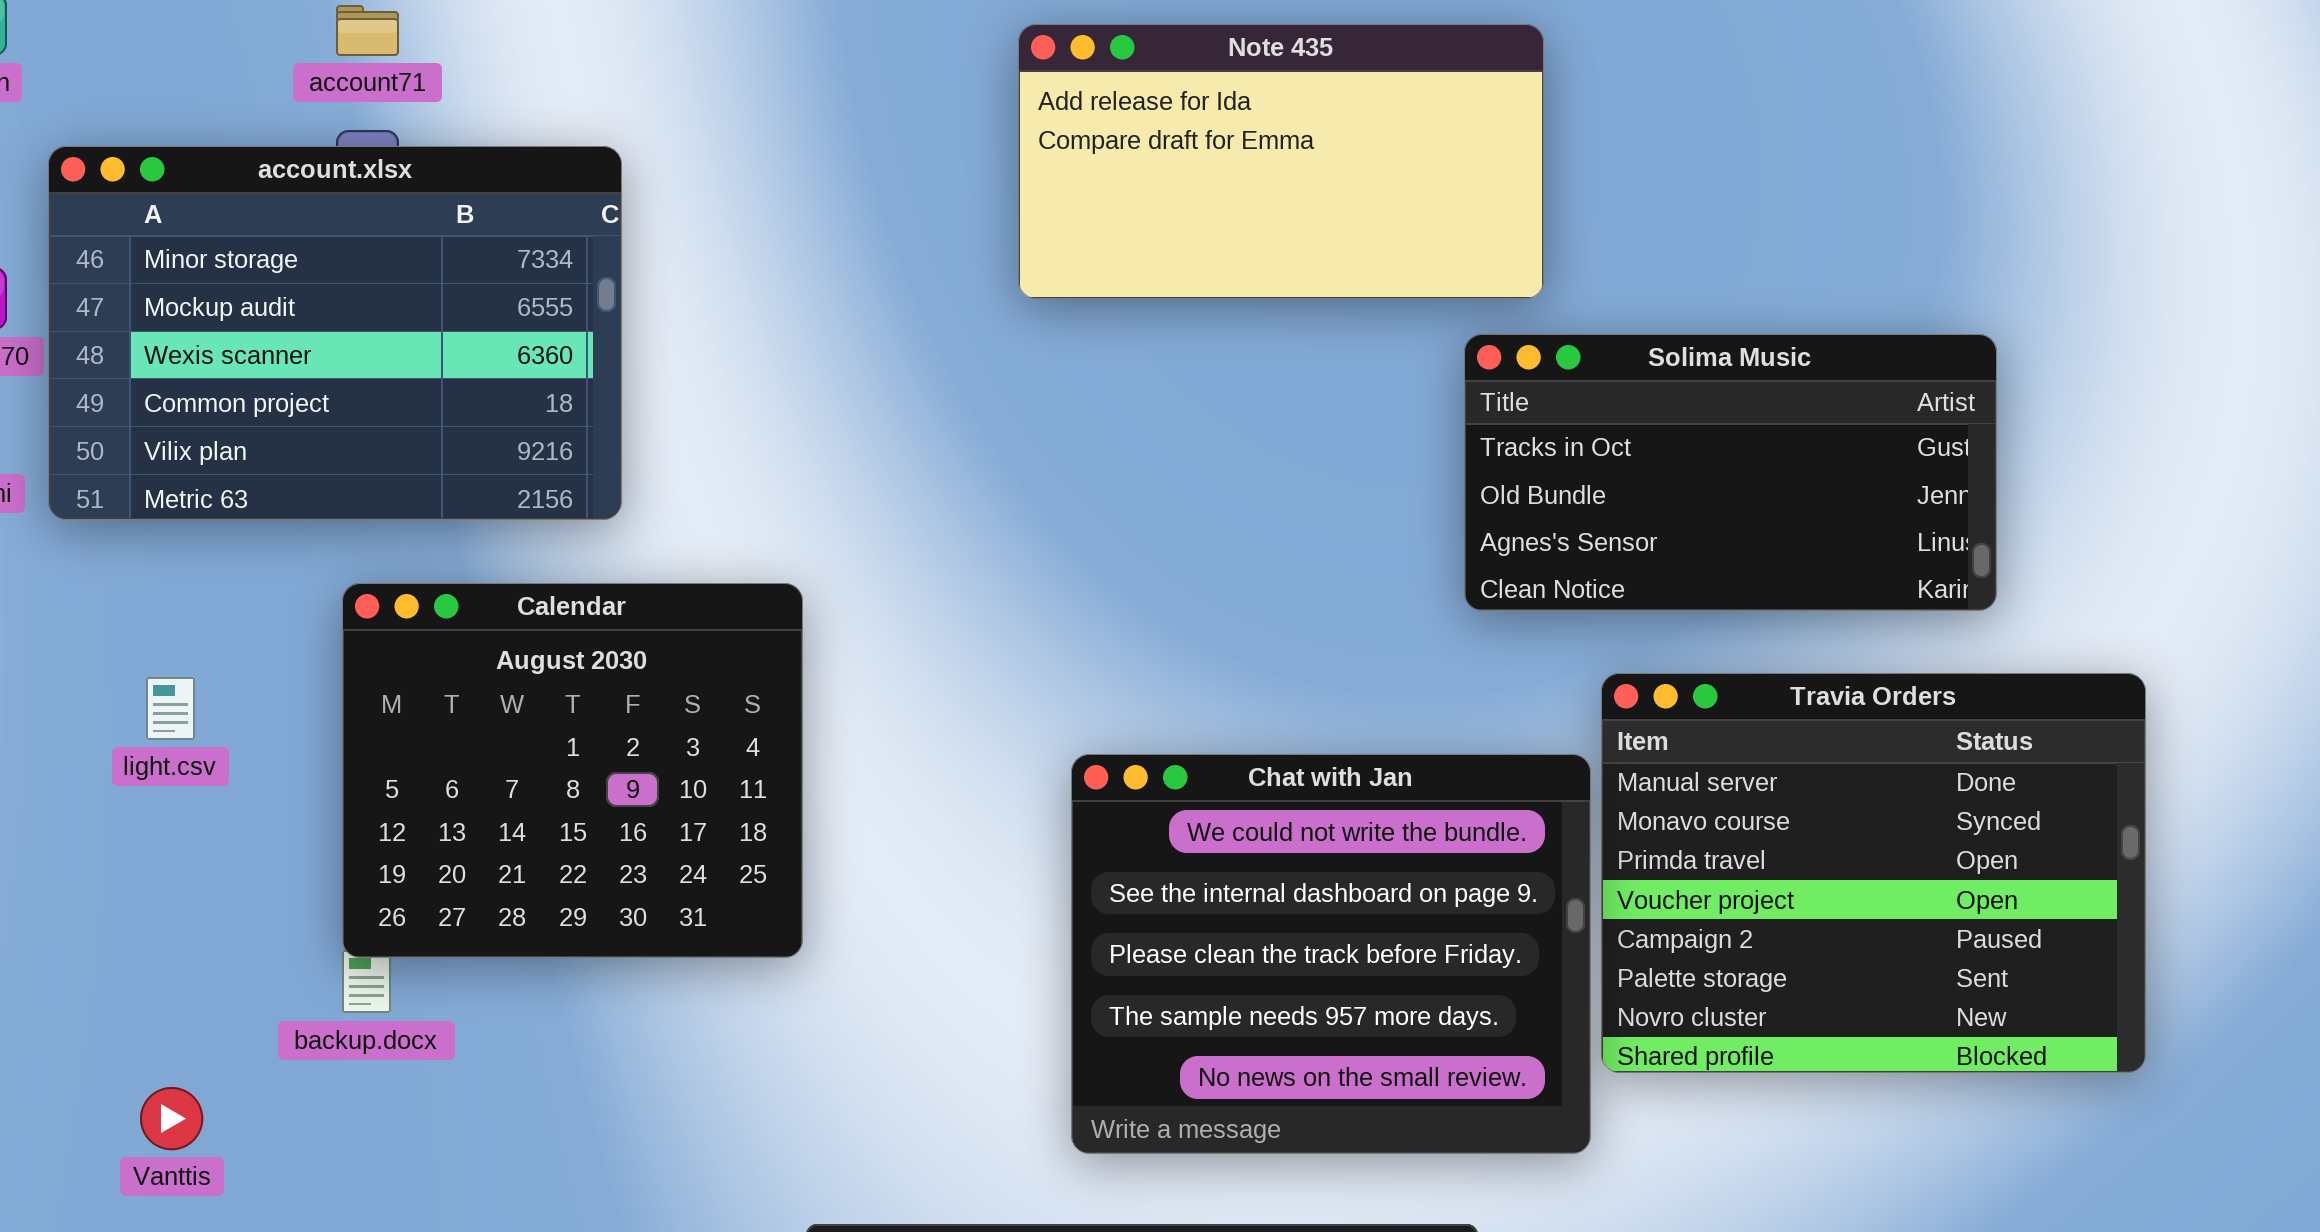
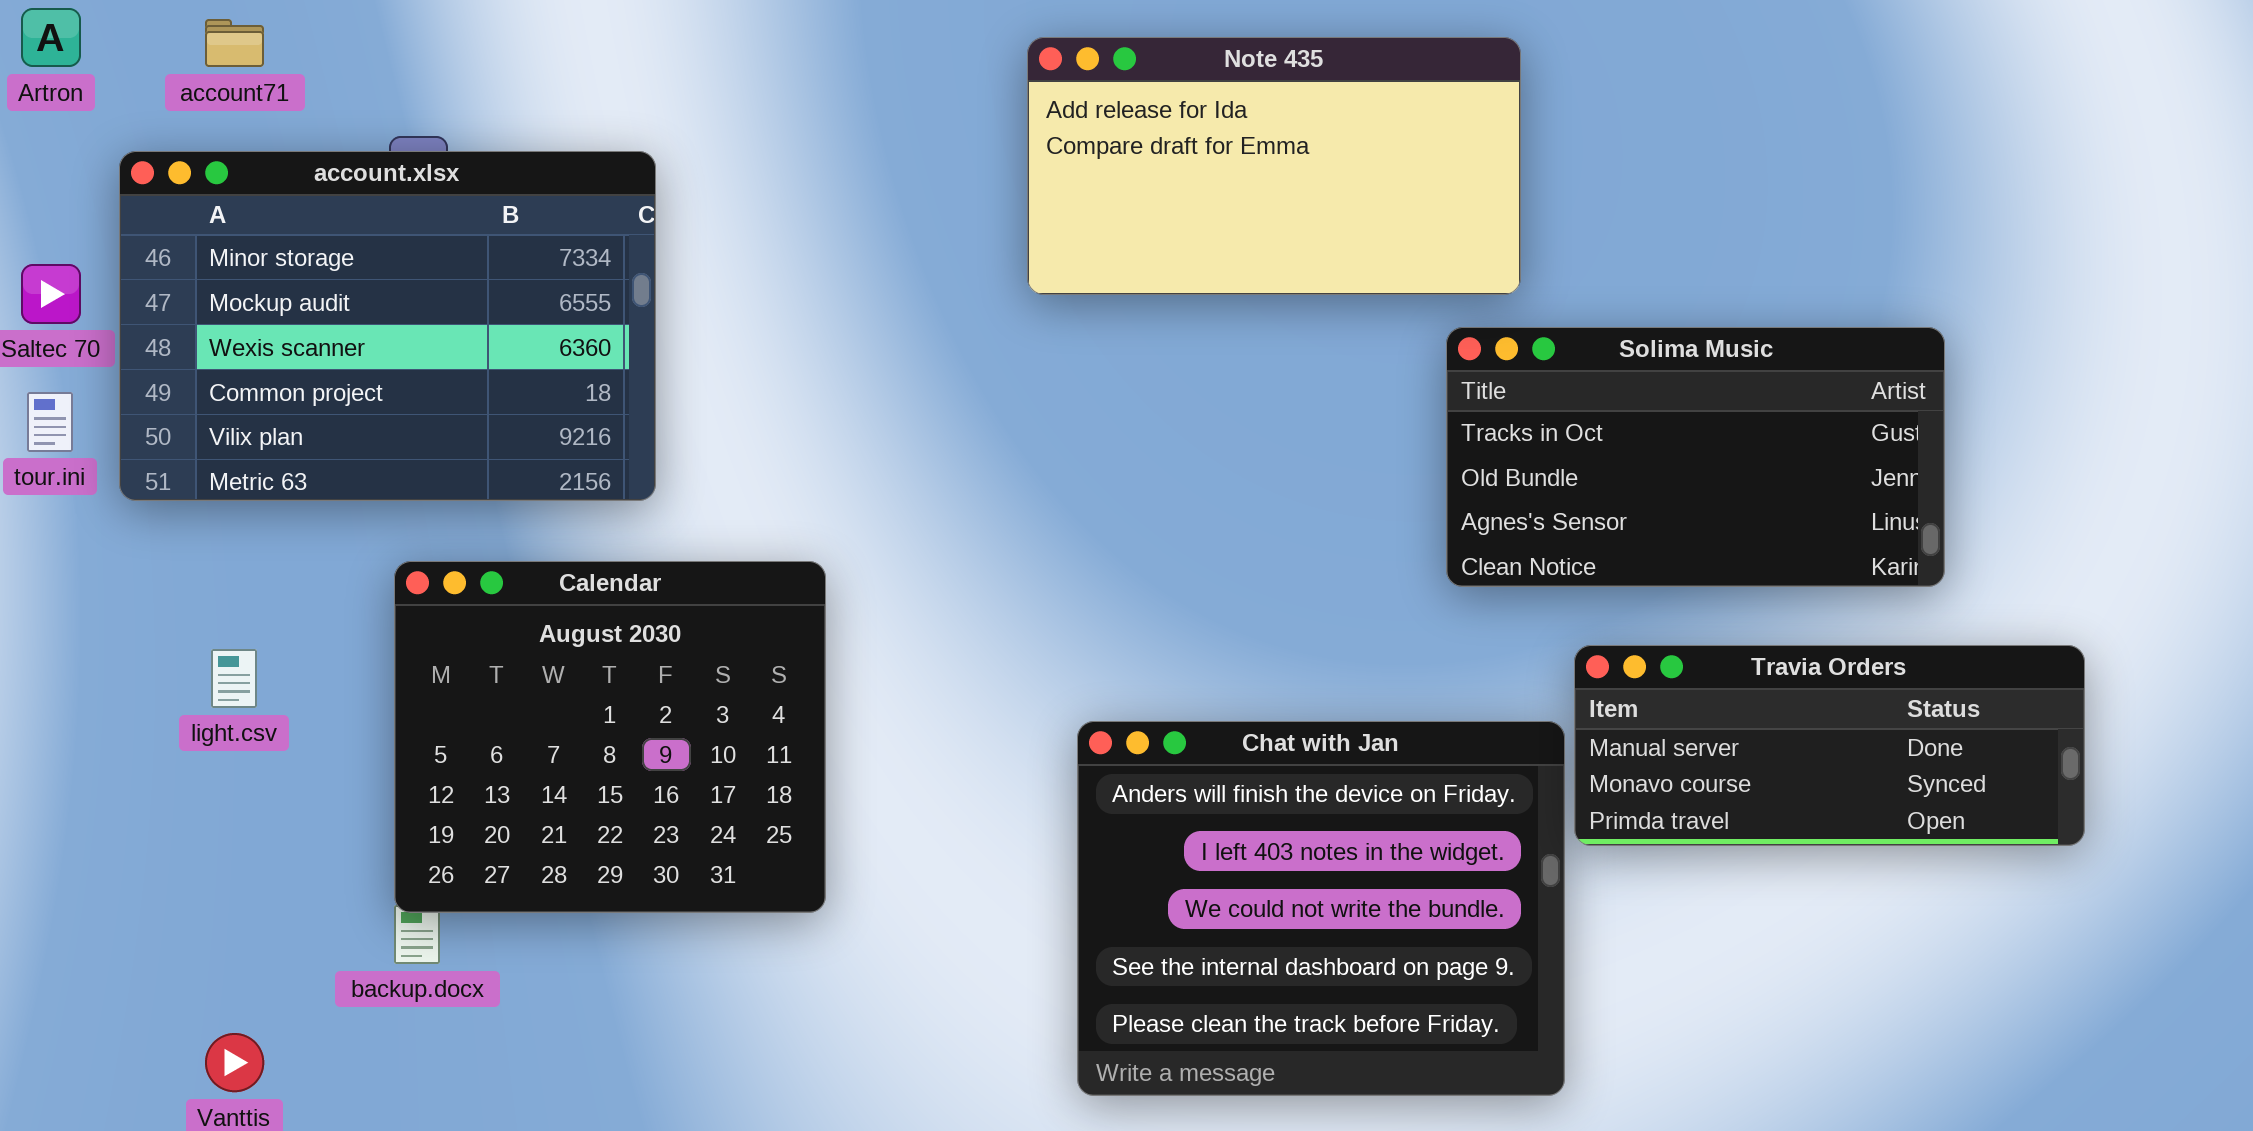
account71: [336,5,399,56] -> [205,19,264,67], moved
Travia Orders: [1601,673,2146,1073] -> [1574,645,2085,846], resized
Chat with Jan: [1071,754,1591,1154] -> [1077,721,1565,1096], scrolled up 2 rows

